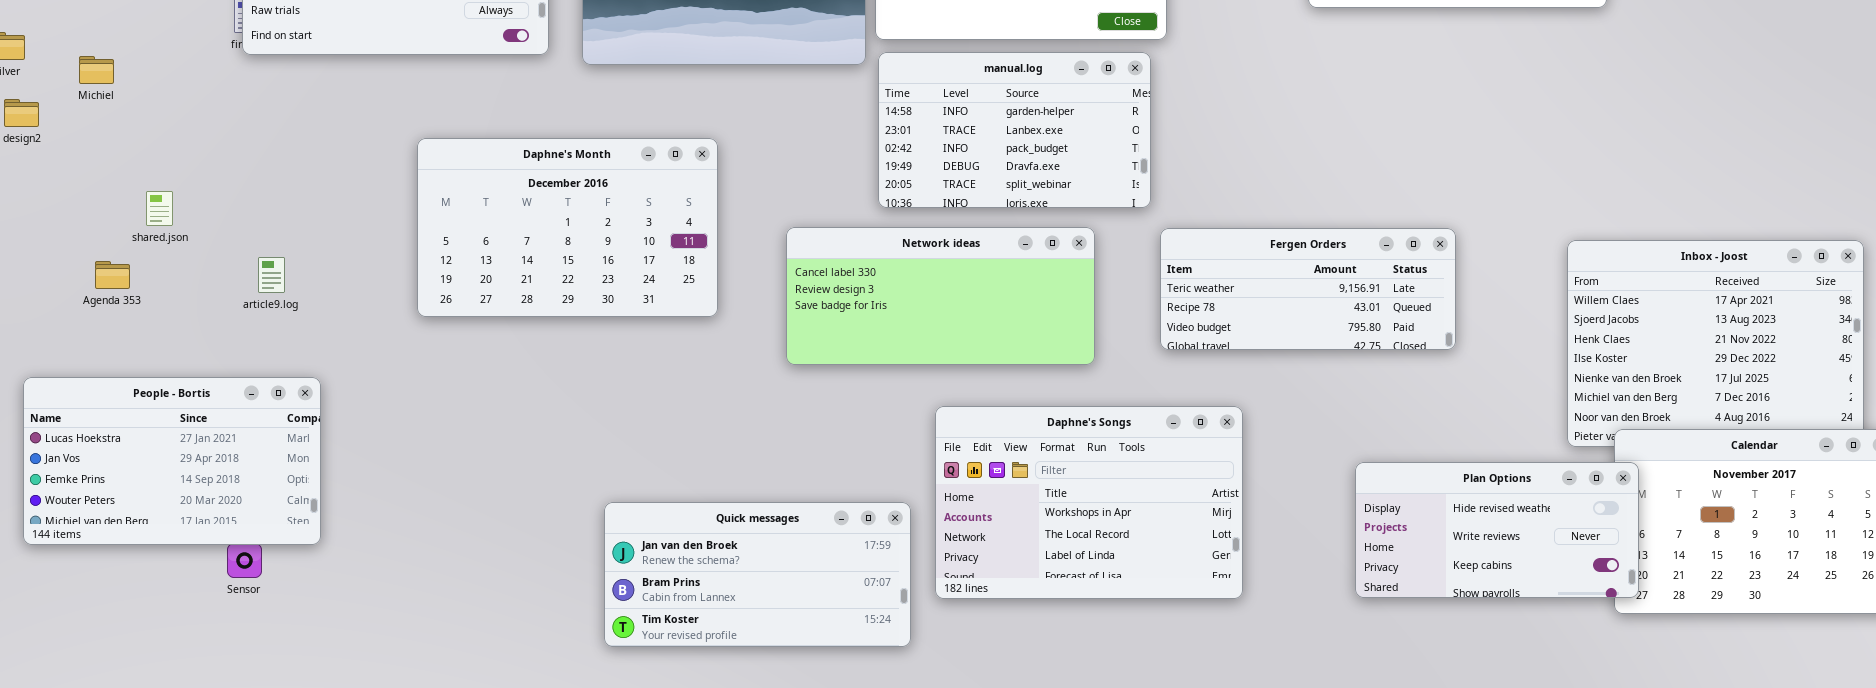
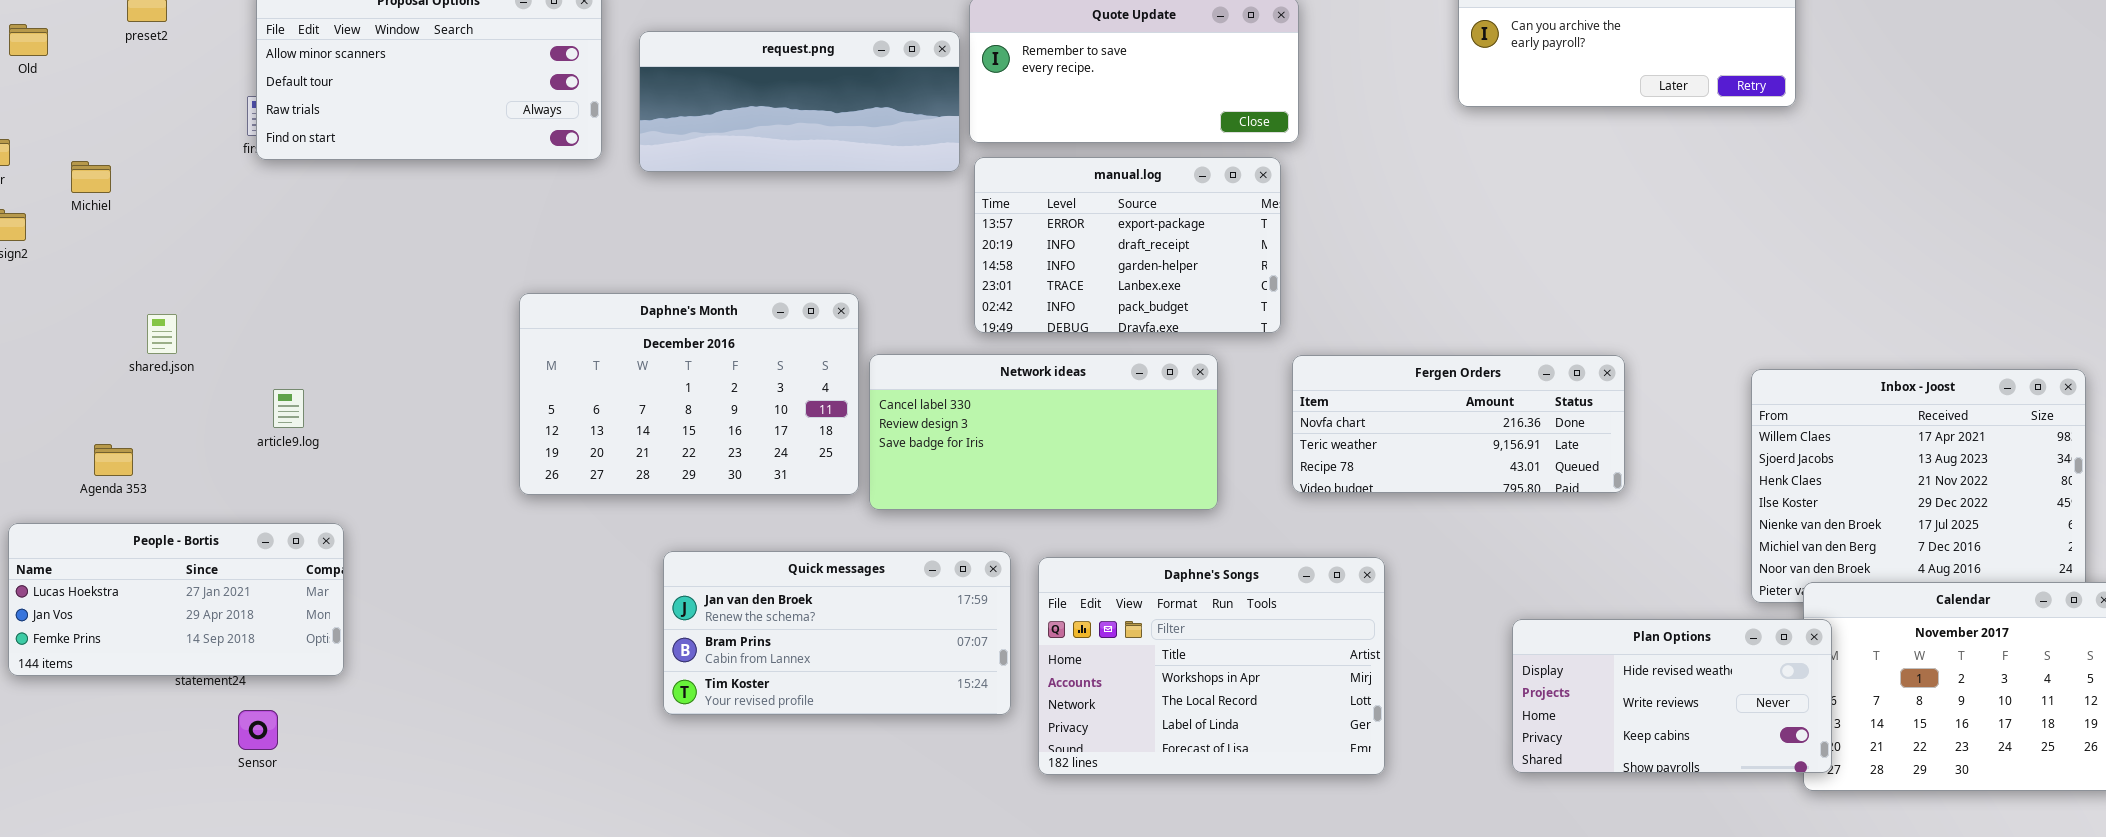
manual.log: [878,52,1151,208] -> [974,157,1281,333], scrolled up 2 rows
Daphne's Month: [417,138,718,317] -> [519,293,859,495], moved
Fergen Orders: [1160,228,1456,350] -> [1292,355,1625,493], scrolled up 1 row
Agenda 353: [95,261,130,289] -> [94,444,133,476], moved
People - Bortis: [23,377,321,545] -> [8,523,344,676], resized
Quick messages: [604,502,911,647] -> [663,551,1011,715], moved

